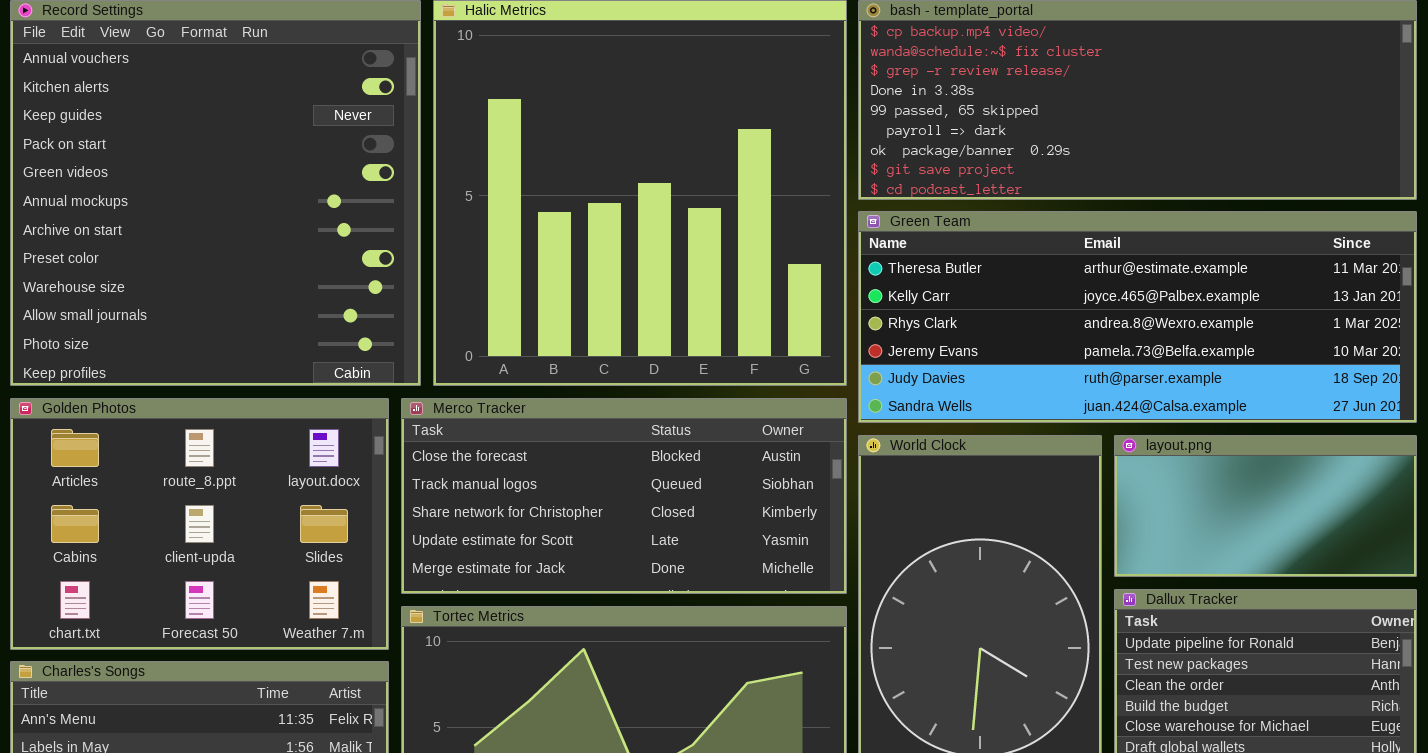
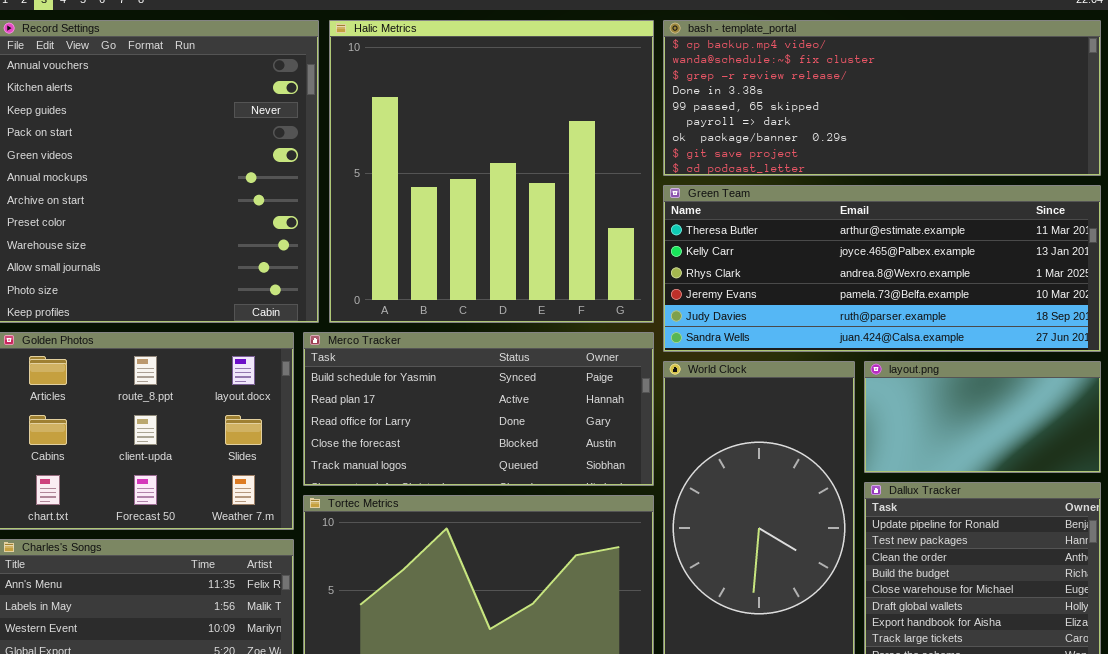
Merco Tracker: [401,398,847,594] -> [303,332,654,486], scrolled up 3 rows

